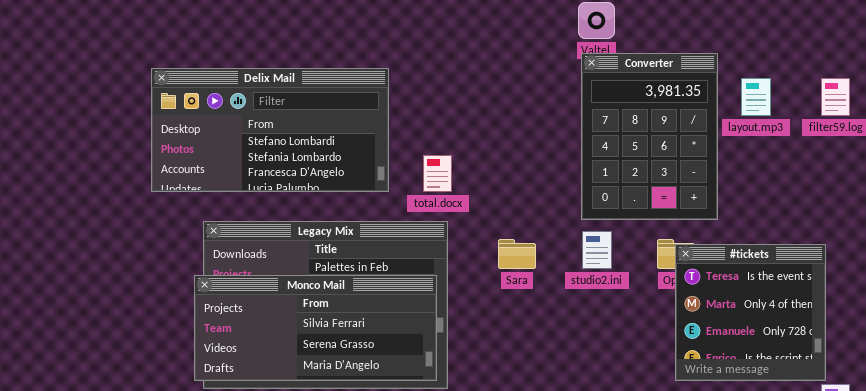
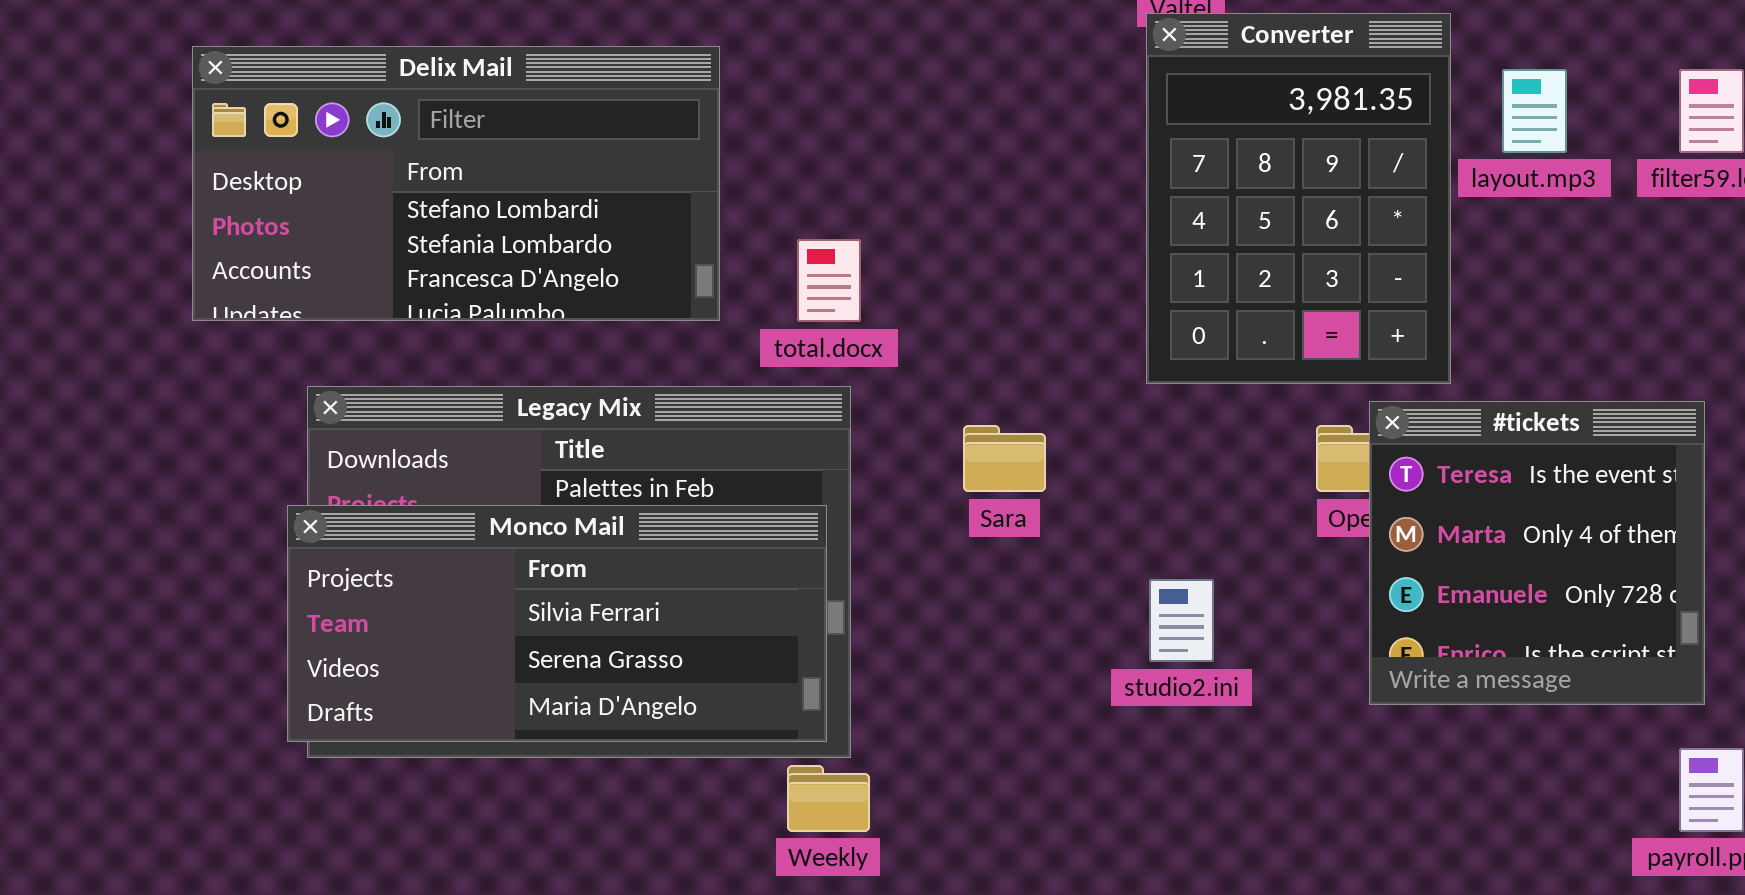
studio2.ini: [582,231,612,269] -> [1149,579,1214,662], moved
#tickets: [675,244,826,381] -> [1369,401,1705,705], moved

